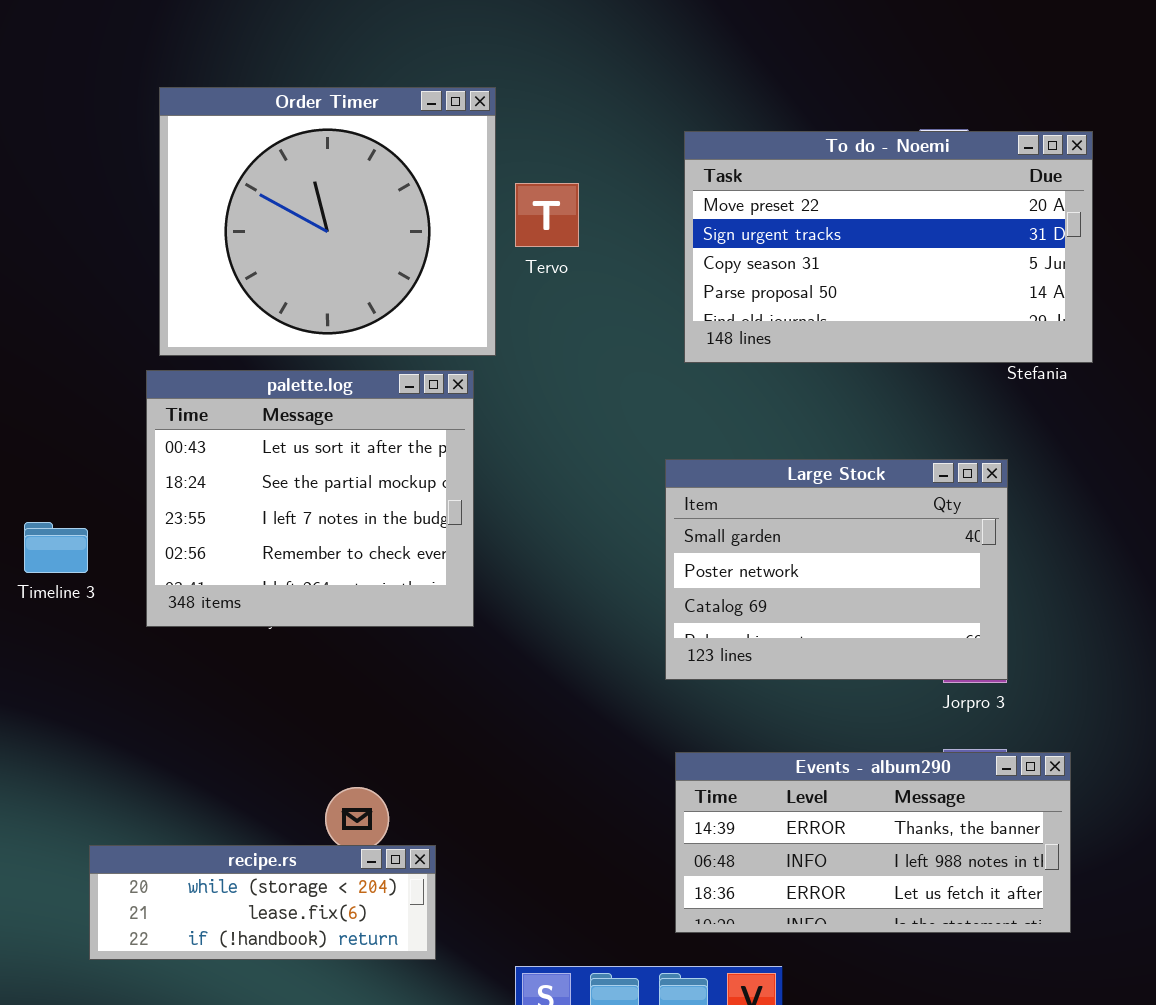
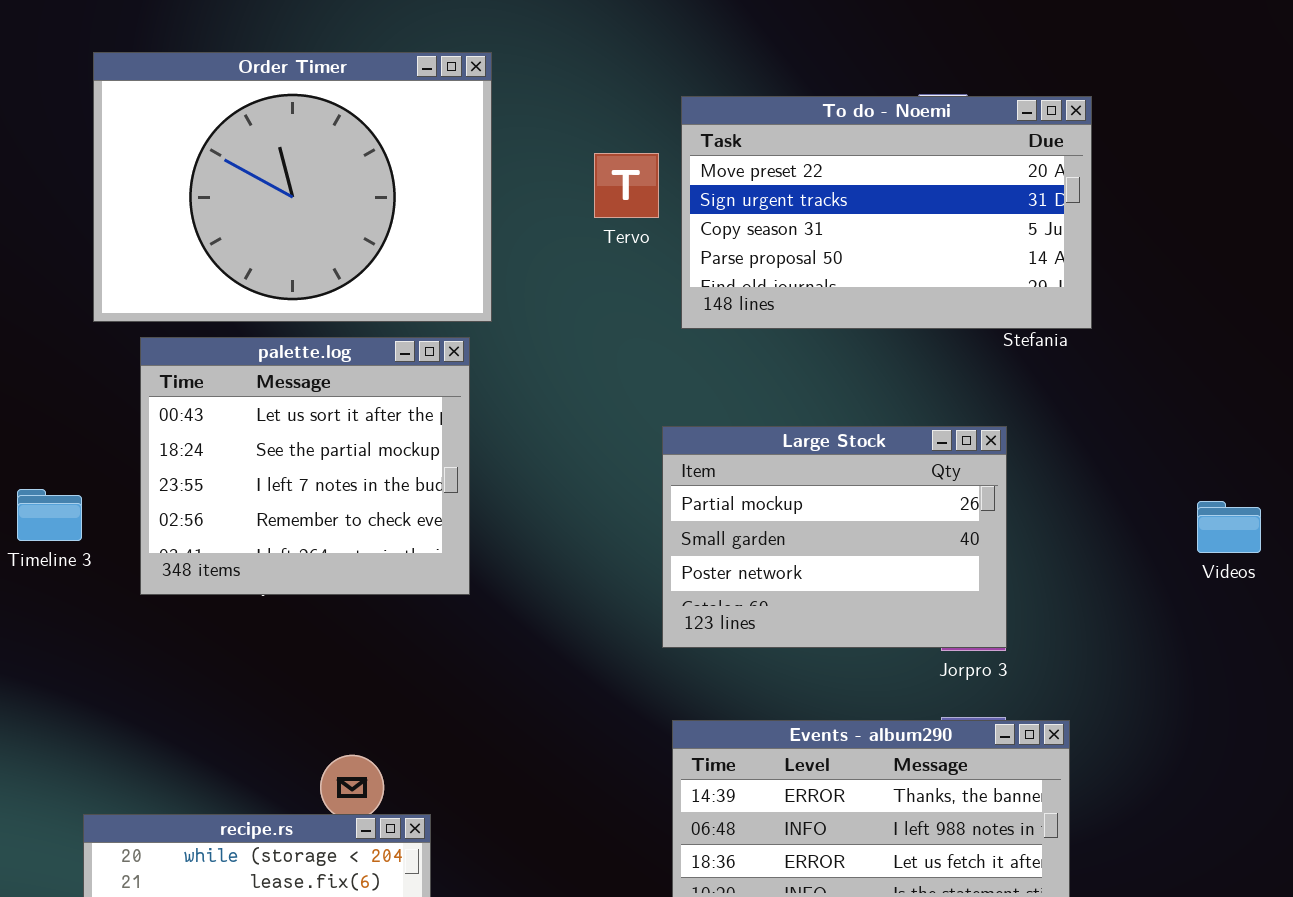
Order Timer: [159,87,496,356] -> [93,52,492,322], resized
Tervo: [515,183,579,247] -> [594,153,659,218], moved
Large Stock: [665,459,1008,680] -> [662,426,1007,648], scrolled up 1 row

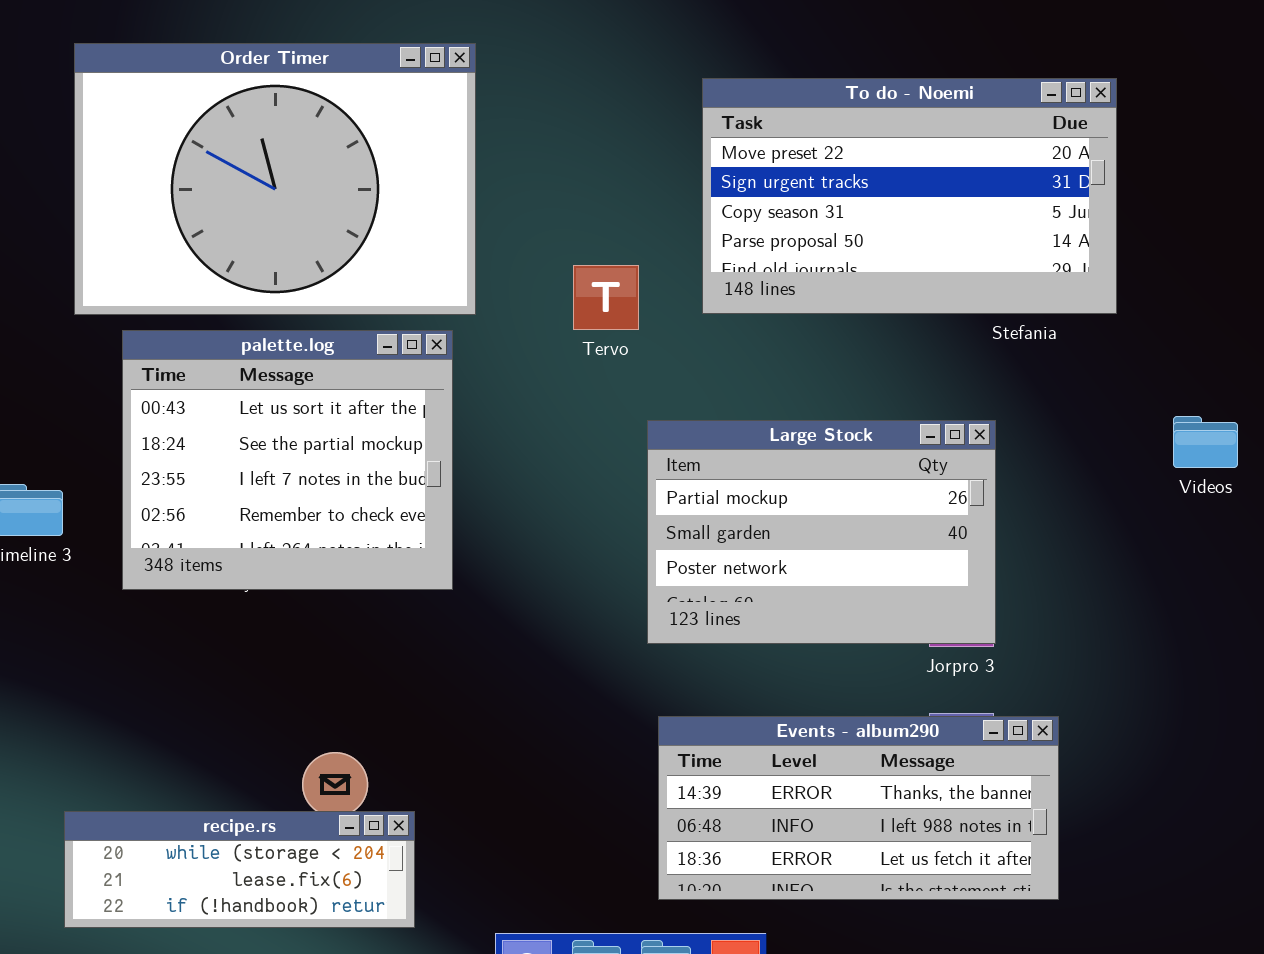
To do - Noemi: [681,96,1092,329] -> [702,78,1117,314], moved
Tervo: [594,153,659,218] -> [573,265,639,330], moved
Videos: [1197,501,1261,553] -> [1173,416,1238,468], moved

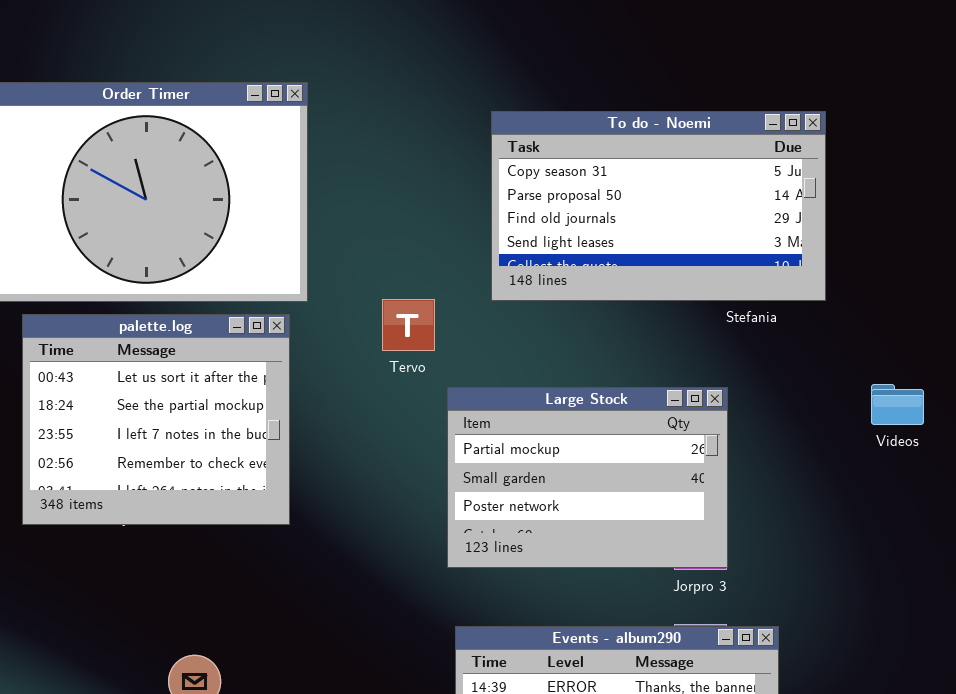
To do - Noemi: [702,78,1117,314] -> [491,111,826,301], scrolled down 2 rows
Tervo: [573,265,639,330] -> [382,299,435,351], moved

